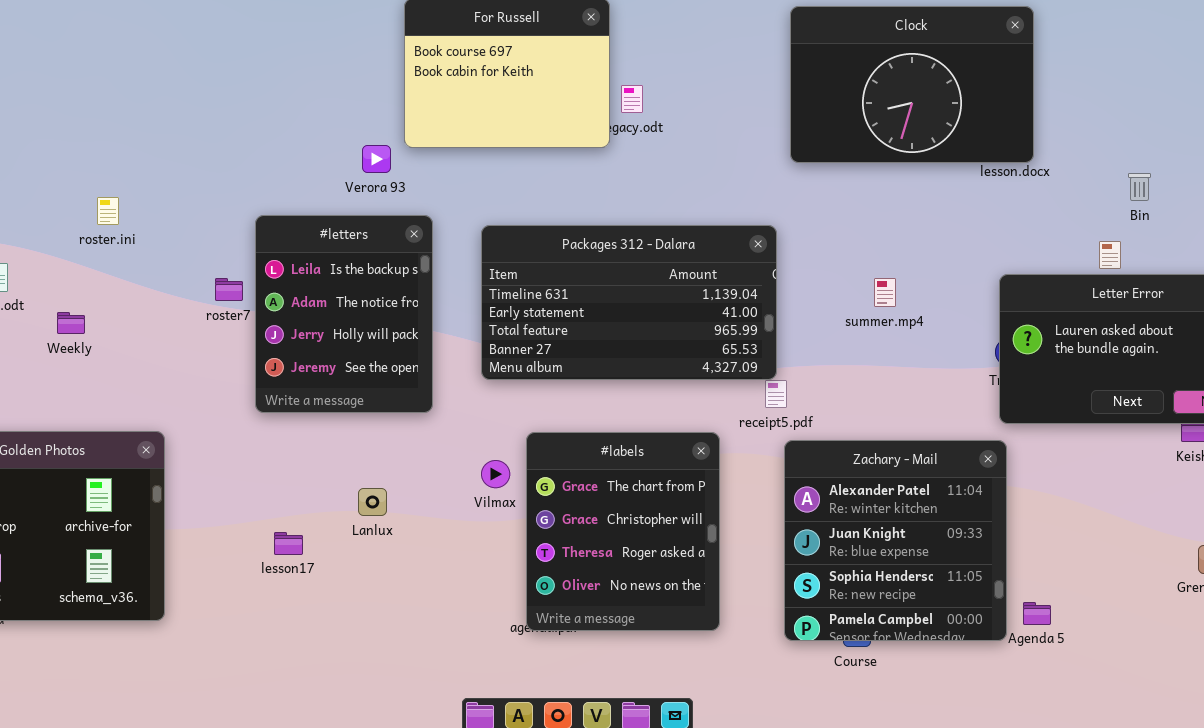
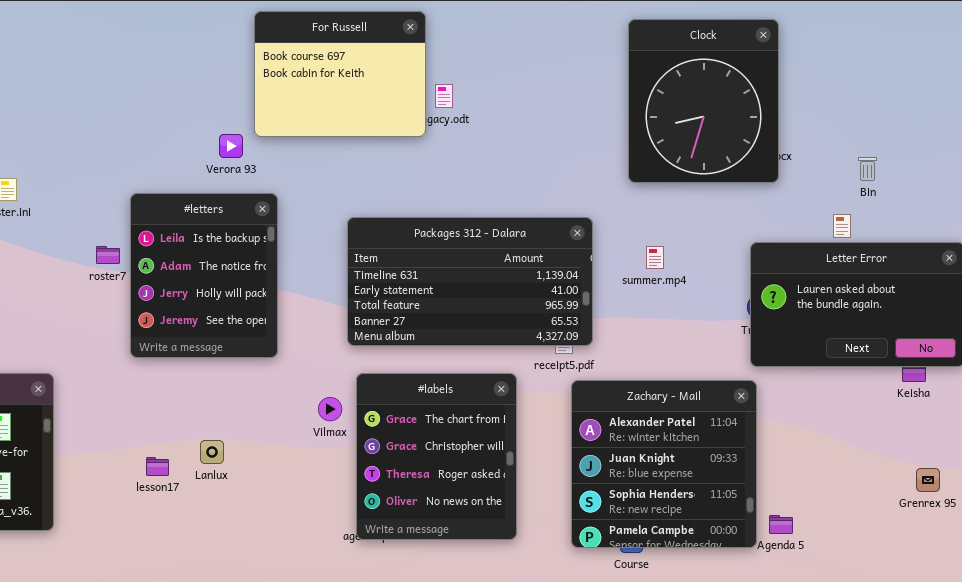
Clock: [790,6,1034,163] -> [628,19,779,183], resized
Packages 312 - Dalara: [481,225,777,380] -> [347,217,593,346], moved
Lanlux: [358,488,387,516] -> [200,440,224,464], moved

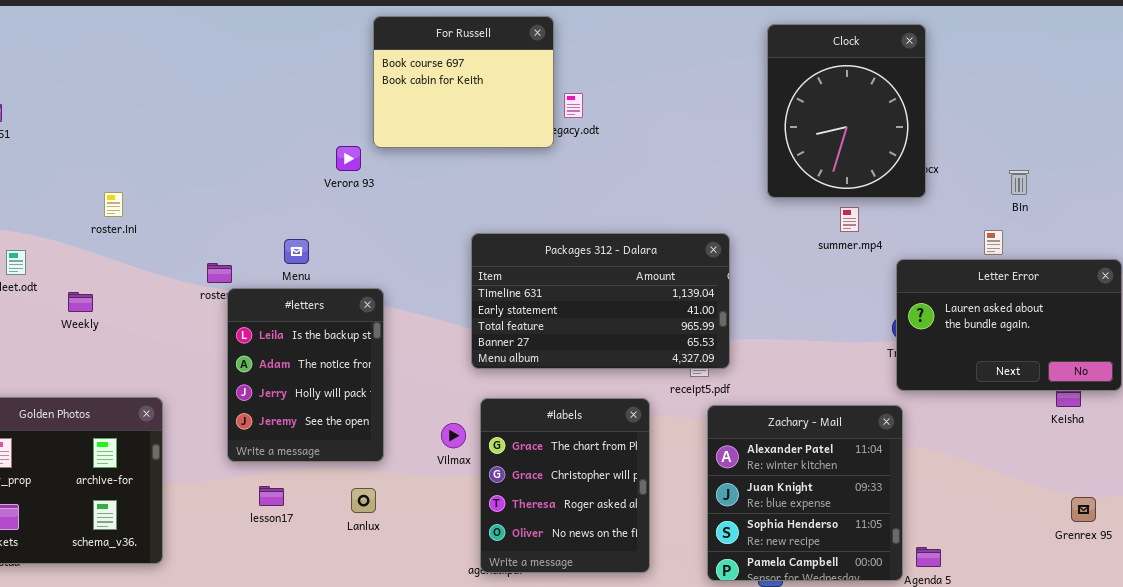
#letters: [130,193,278,358] -> [227,288,384,462], moved
summer.mp4: [646,246,664,269] -> [840,207,859,232], moved
Lanlux: [200,440,224,464] -> [351,488,376,513], moved

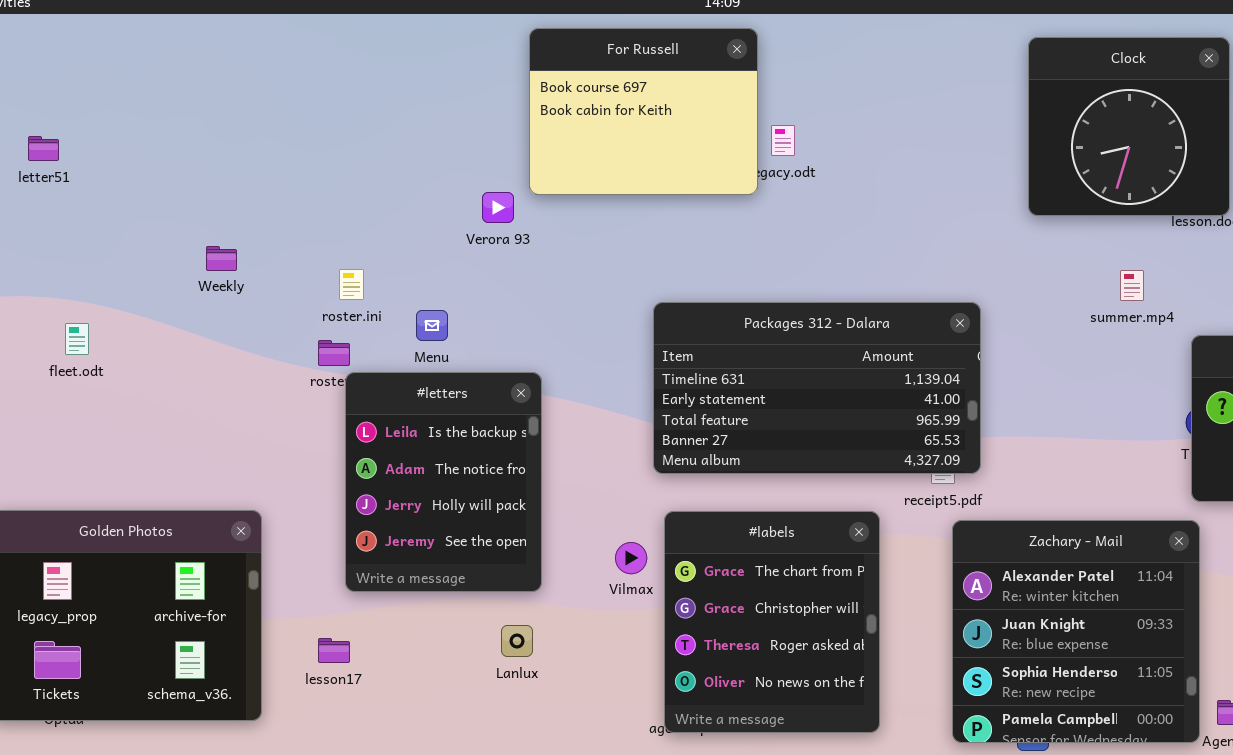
Clock: [767,24,926,198] -> [1028,37,1230,216], resized
roster.ini: [104,192,123,217] -> [339,269,364,300], moved
Weekly: [68,292,93,312] -> [206,246,237,271], moved
lesson17: [259,486,284,506] -> [318,638,350,663], moved

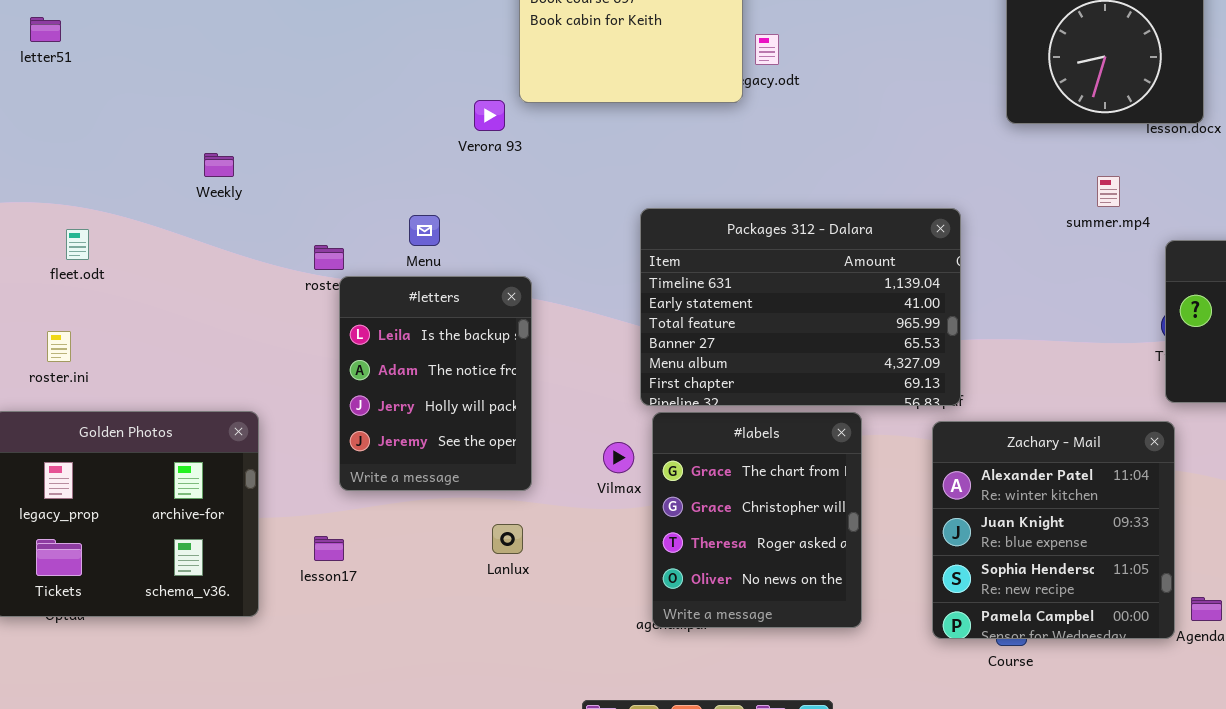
letter51: [28,136,59,161] -> [30,17,61,42], moved
roster.ini: [339,269,364,300] -> [47,331,71,362], moved
Packages 312 - Dalara: [653,302,981,474] -> [640,208,961,406], resized

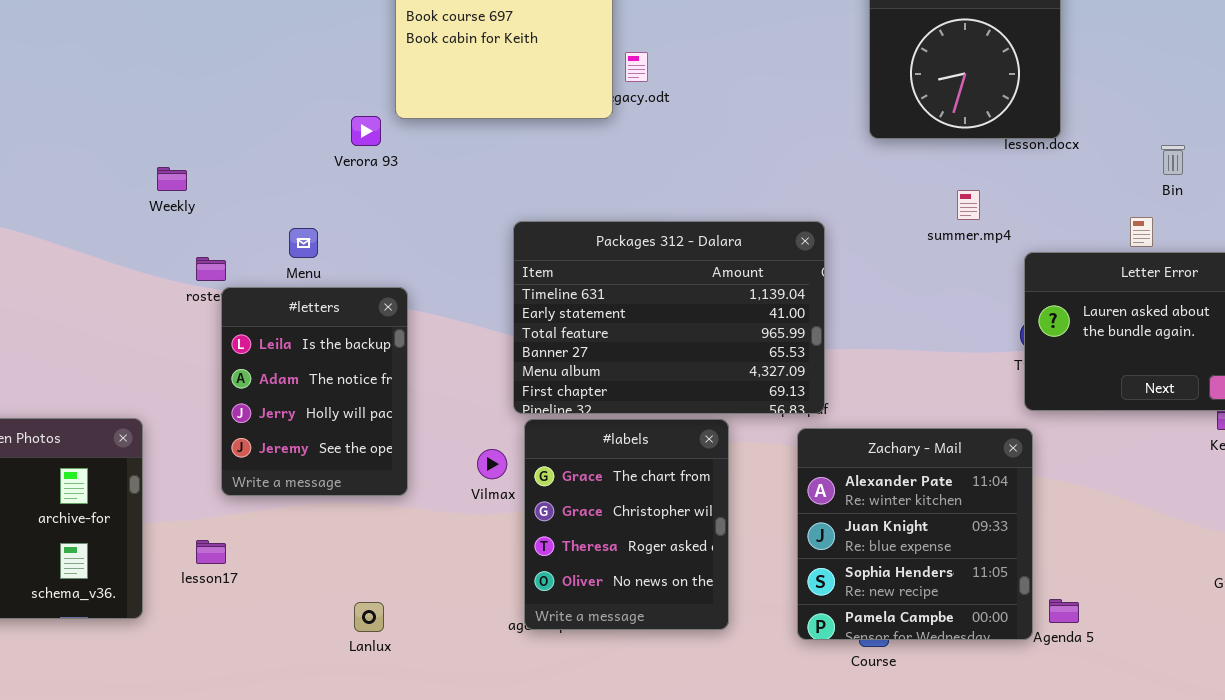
Weekly: [204,153,234,177] -> [157,167,187,191], moved
Lanlux: [492,524,523,554] -> [354,602,384,632], moved

